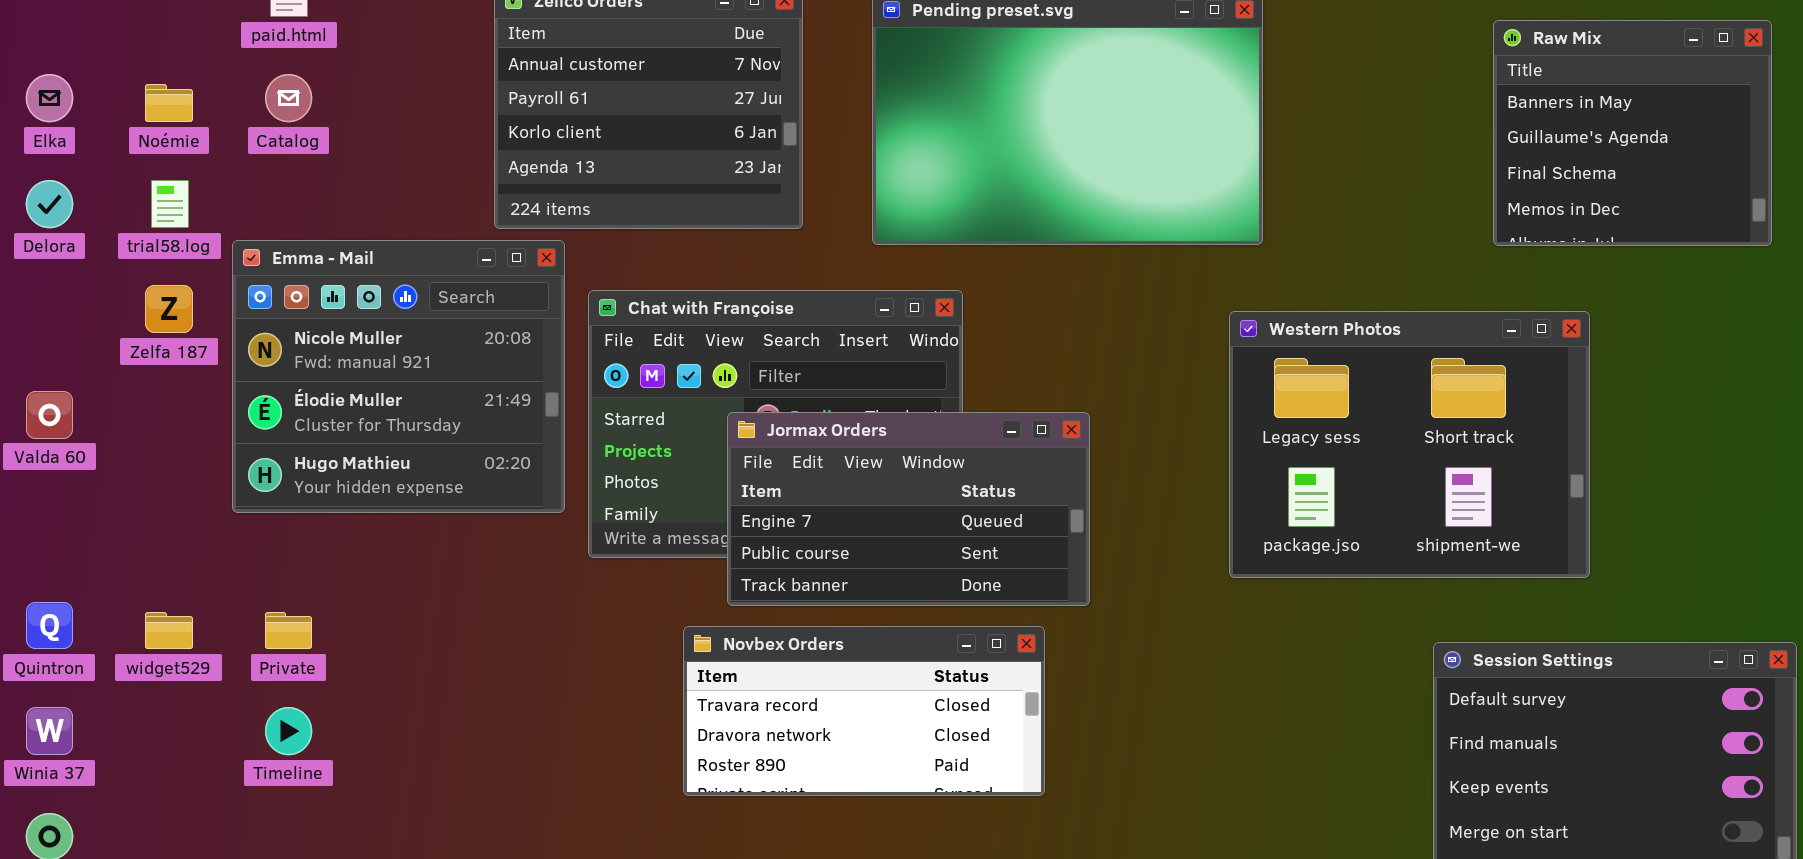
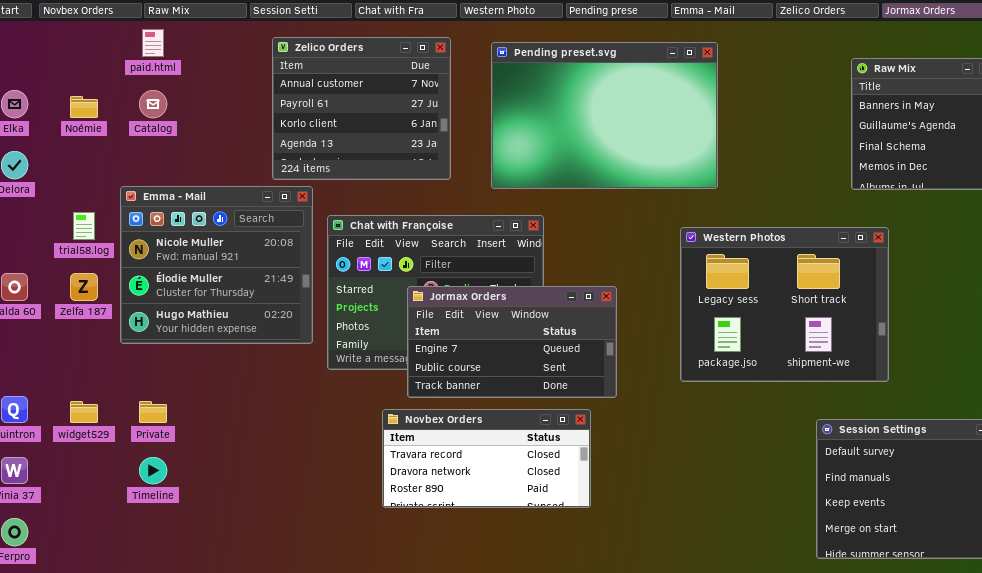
trial58.log: [151,180,189,228] -> [73,212,95,240], moved
Zelfa 187: [145,285,193,333] -> [70,273,98,301], moved
Western Photos: [1229,311,1590,578] -> [680,227,889,382], moved

